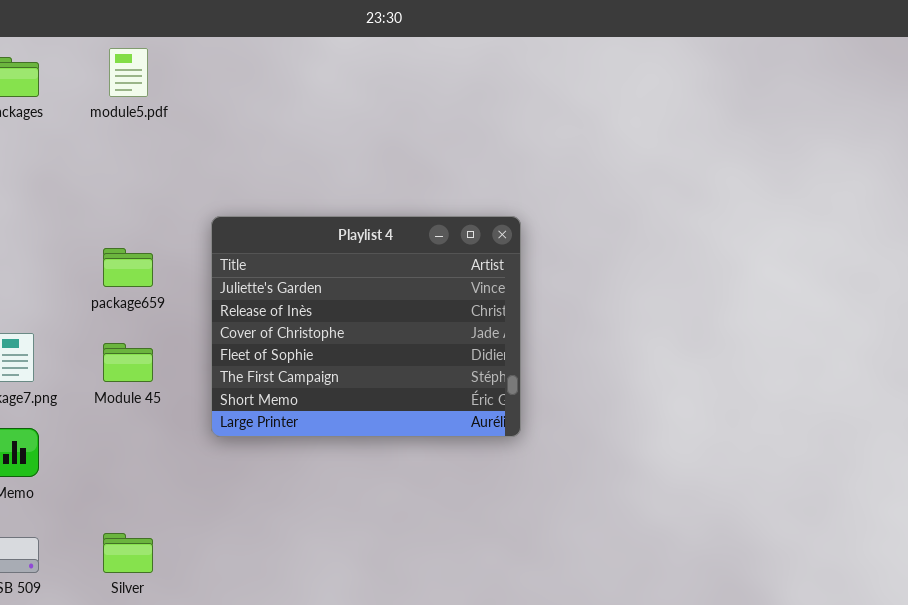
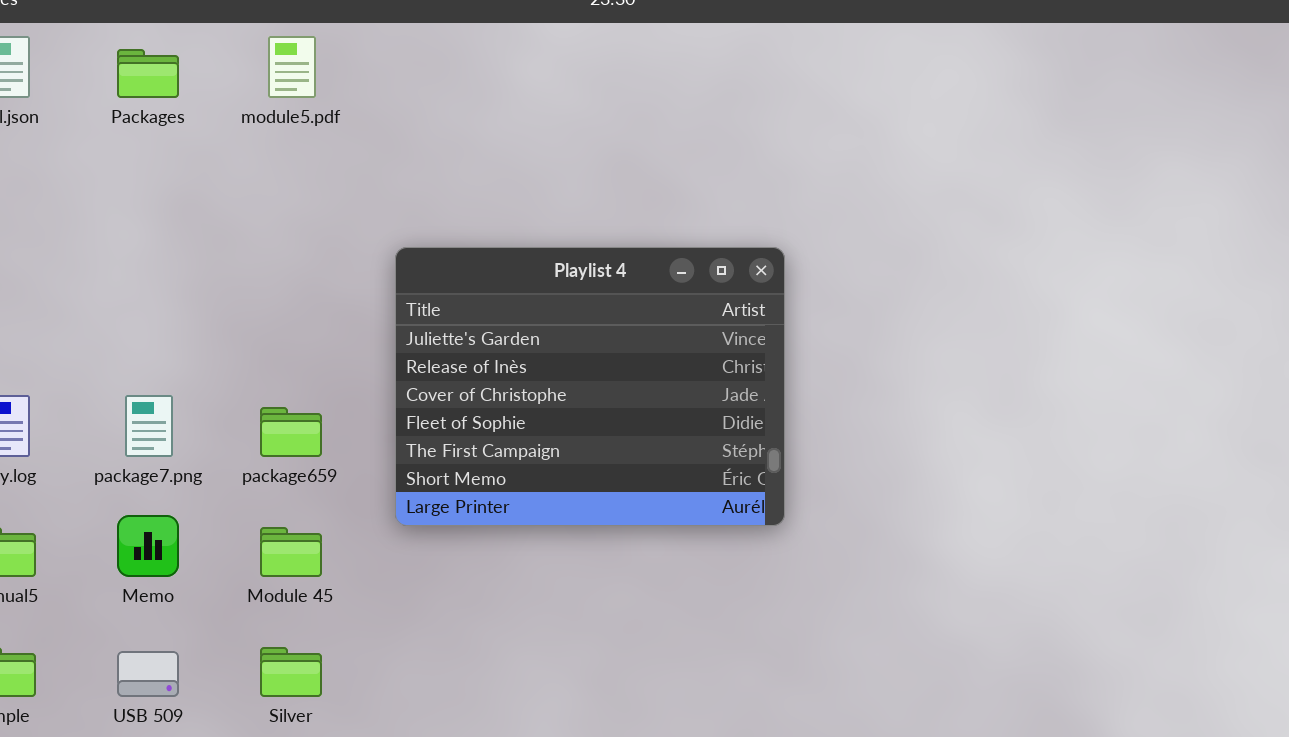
package659: [103,248,153,287] -> [260,407,322,457], moved
Module 45: [103,343,153,382] -> [260,527,322,577], moved

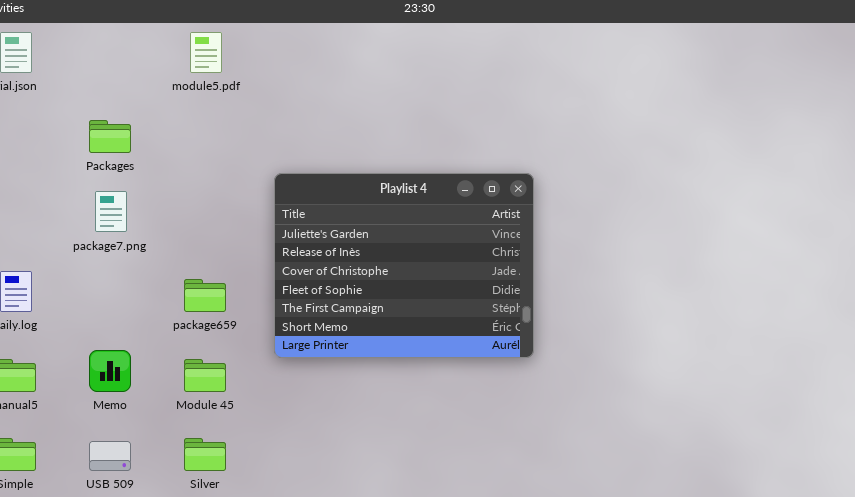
Packages: [117,49,179,98] -> [89,120,131,153], moved
package7.png: [125,395,173,457] -> [95,191,127,232], moved

